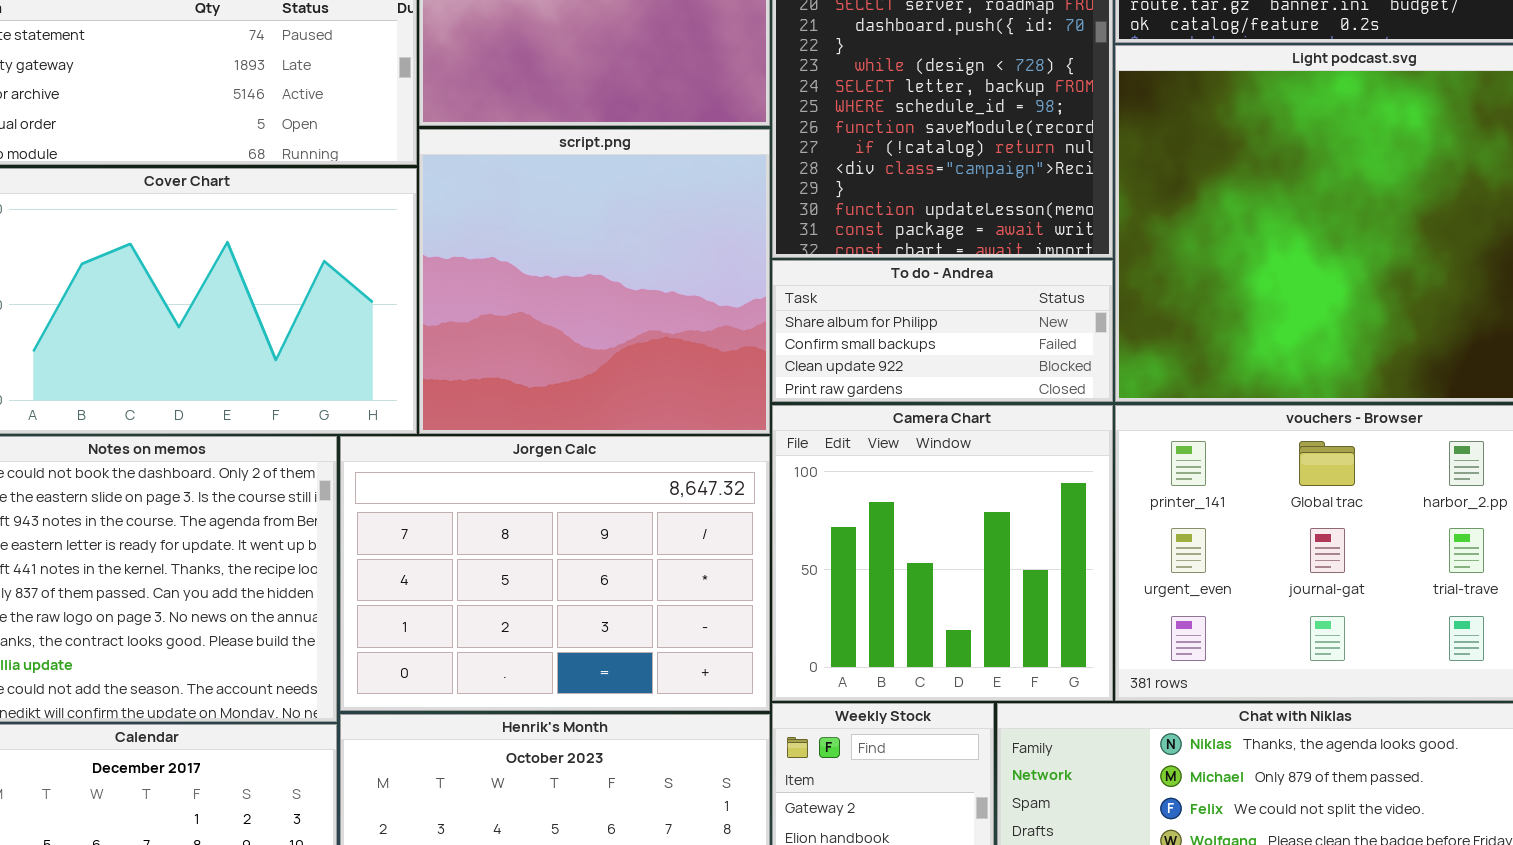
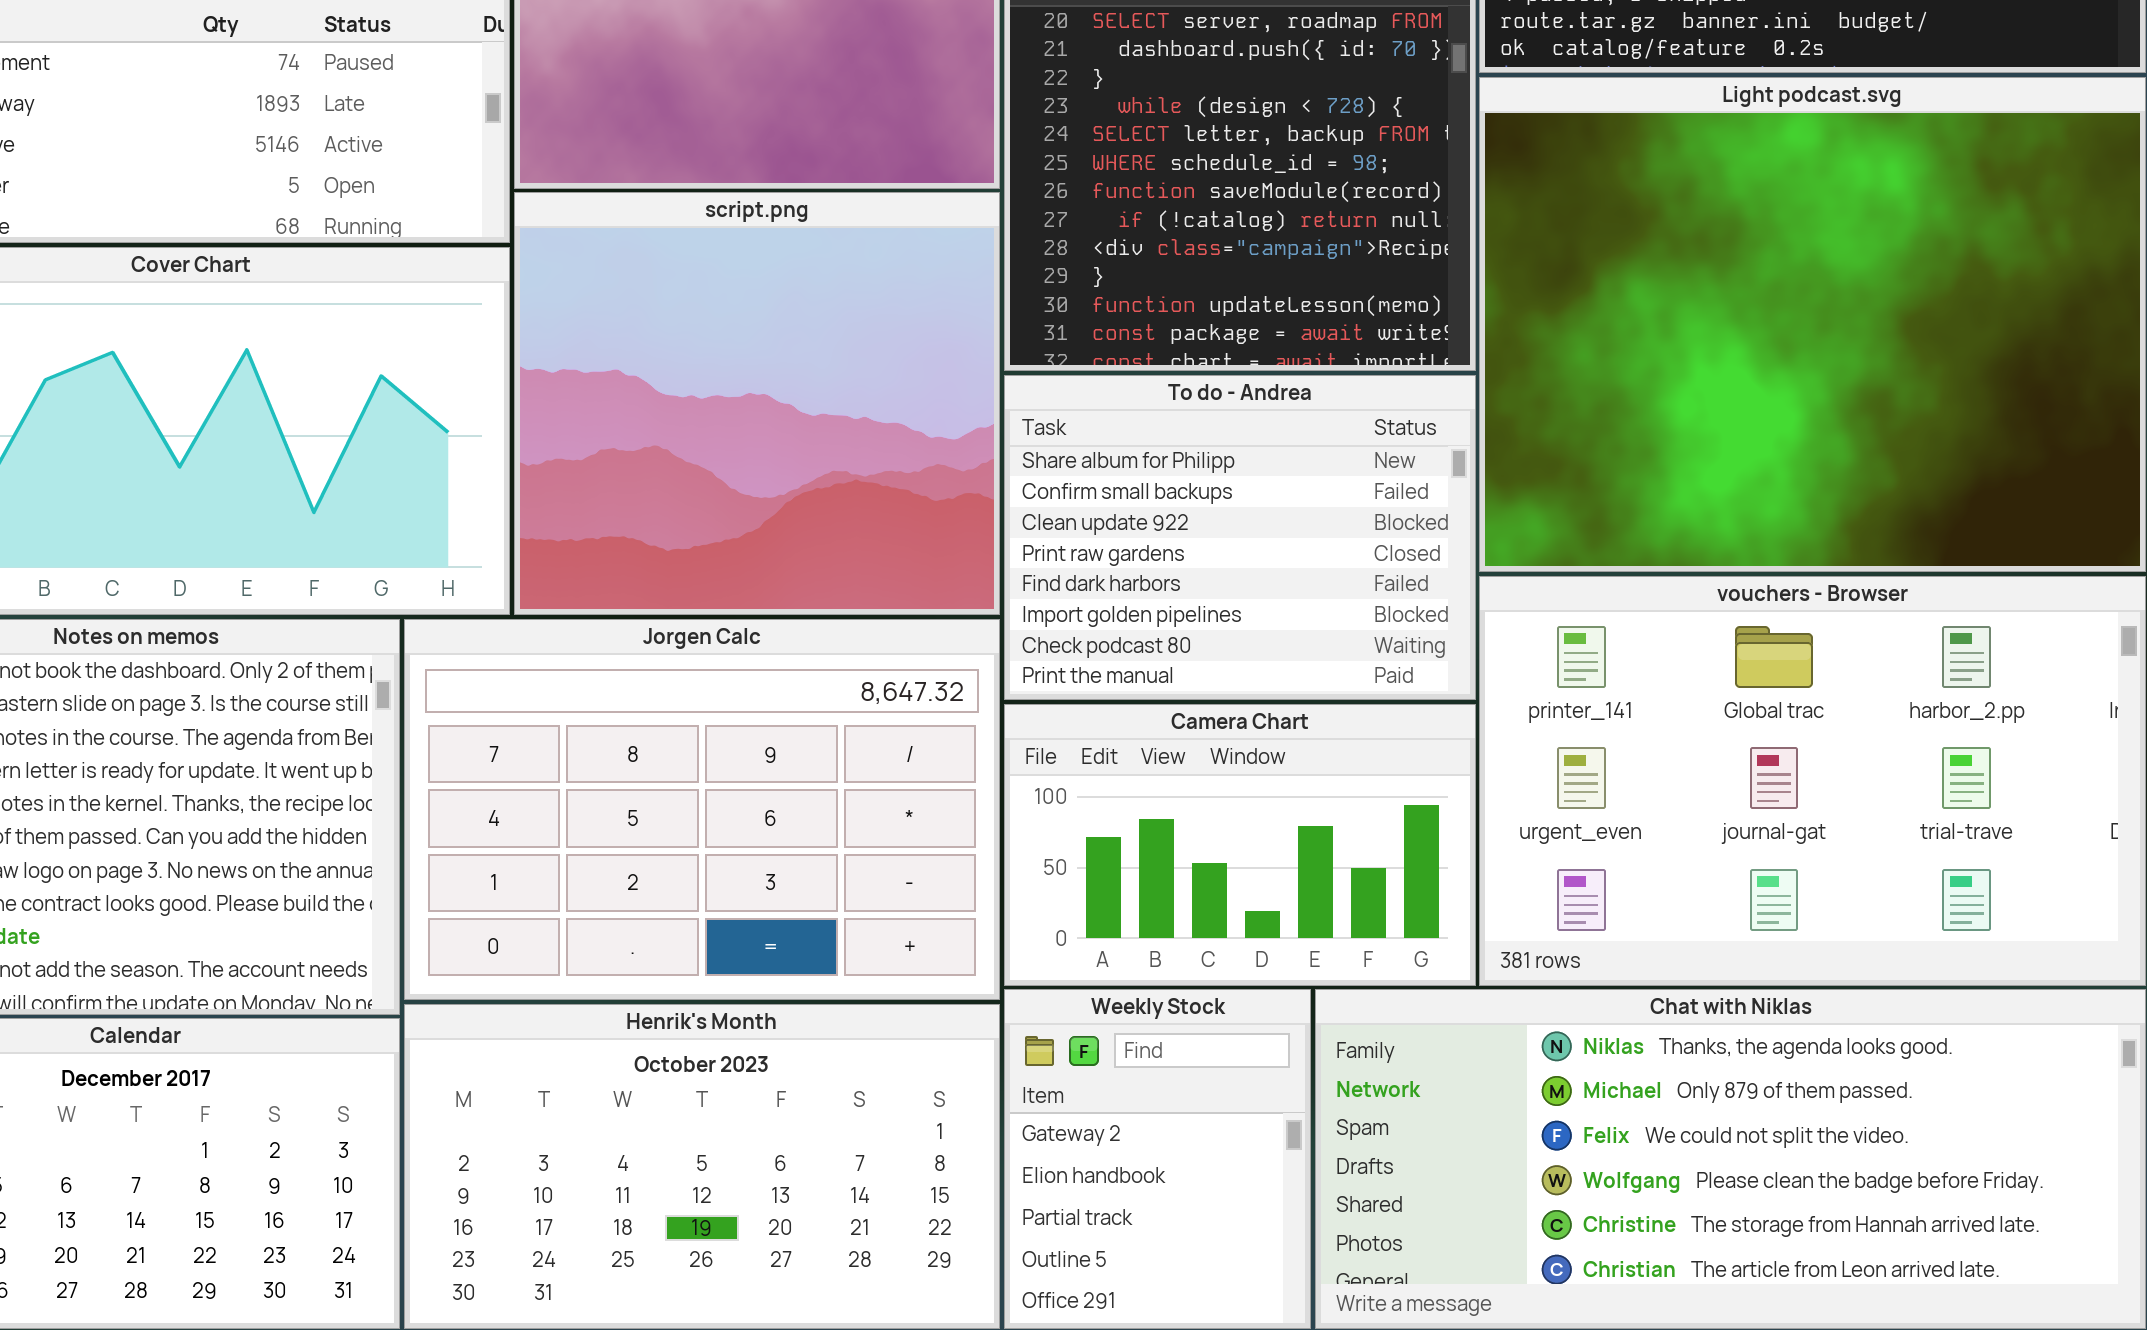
To do - Andrea: [772,260,1113,402] -> [1004,375,1476,700], resized
Camera Chart: [772,405,1113,701] -> [1004,704,1476,986], resized

